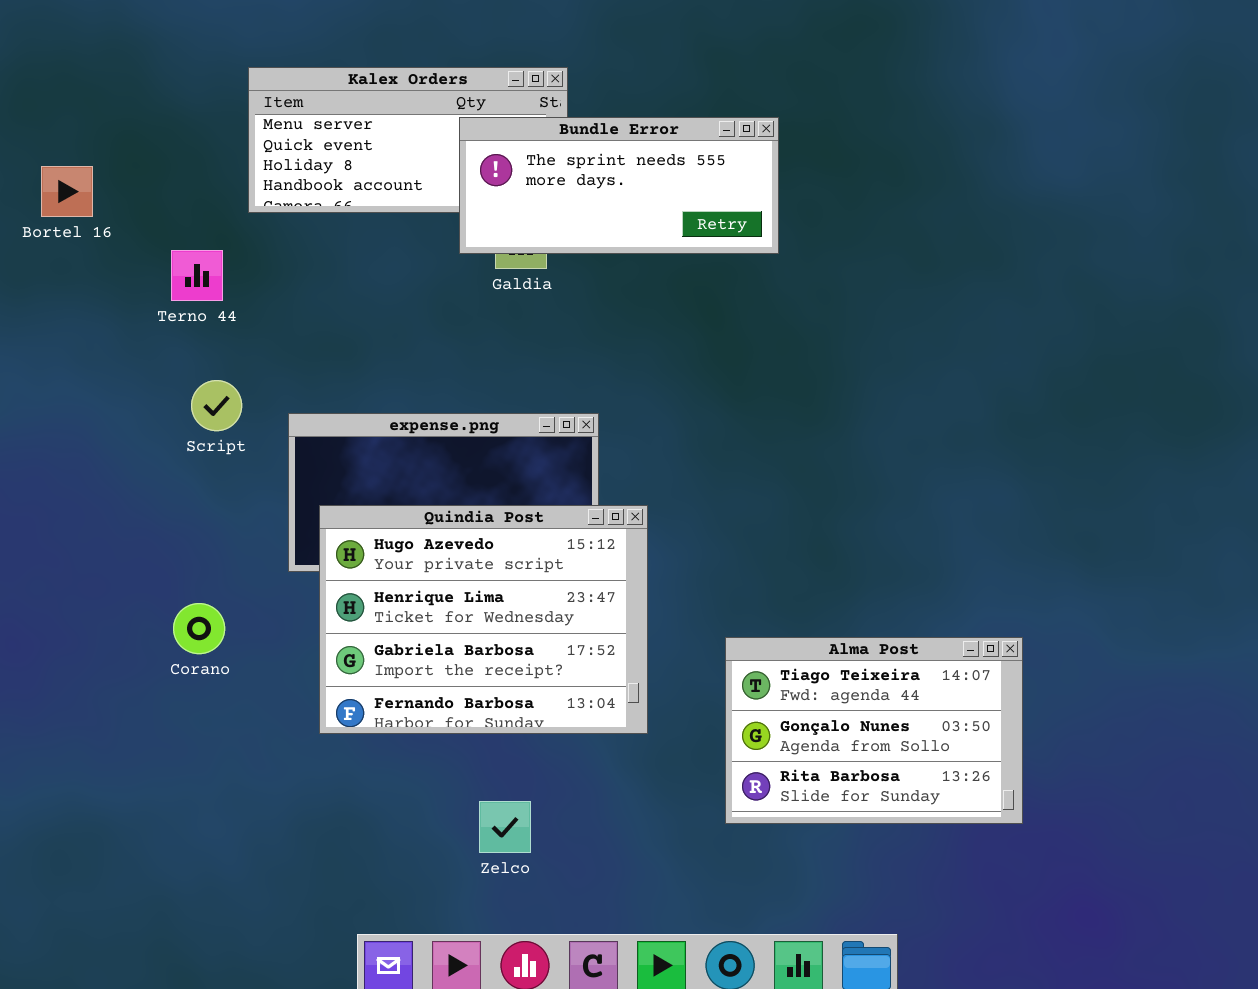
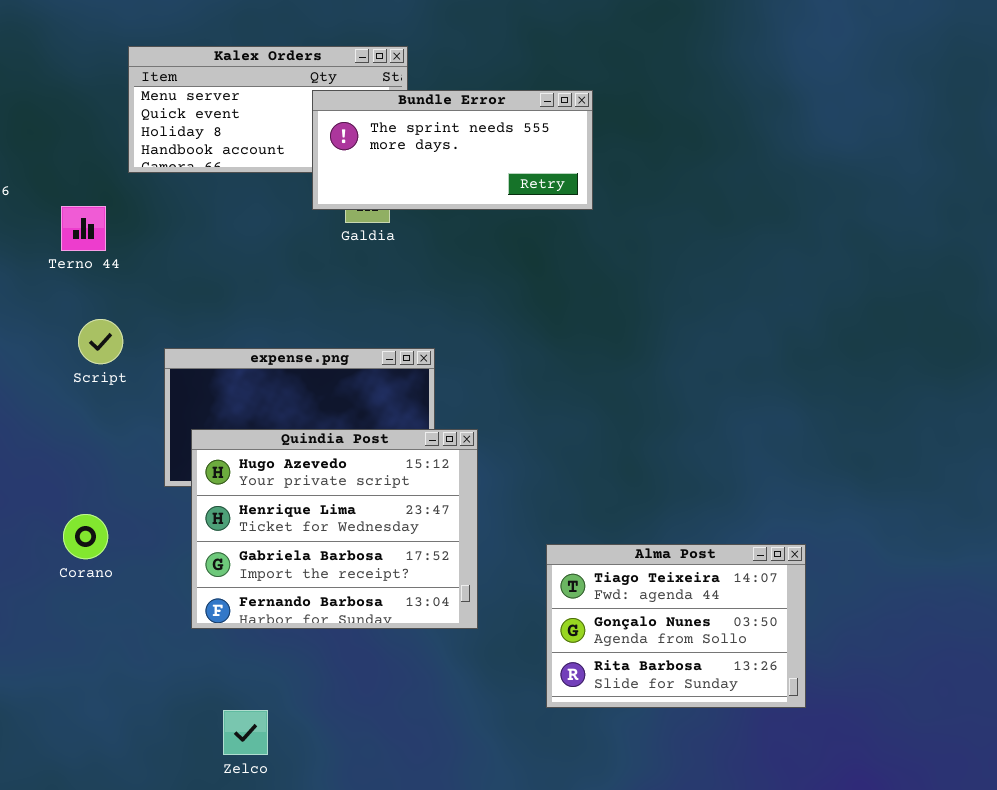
Zelco: [479,801,531,853] -> [223,710,268,755], moved

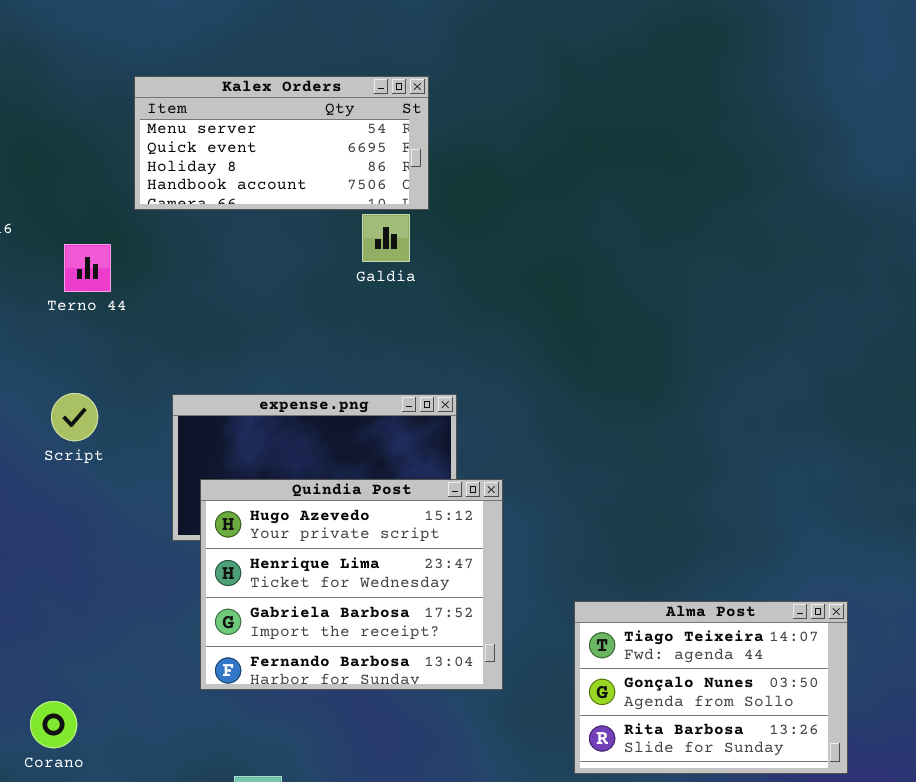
Bundle Error: [312,90,593,210] -> none, closed
Script: [78,319,123,364] -> [51,393,98,441], moved
Corano: [63,514,108,559] -> [30,701,77,748], moved

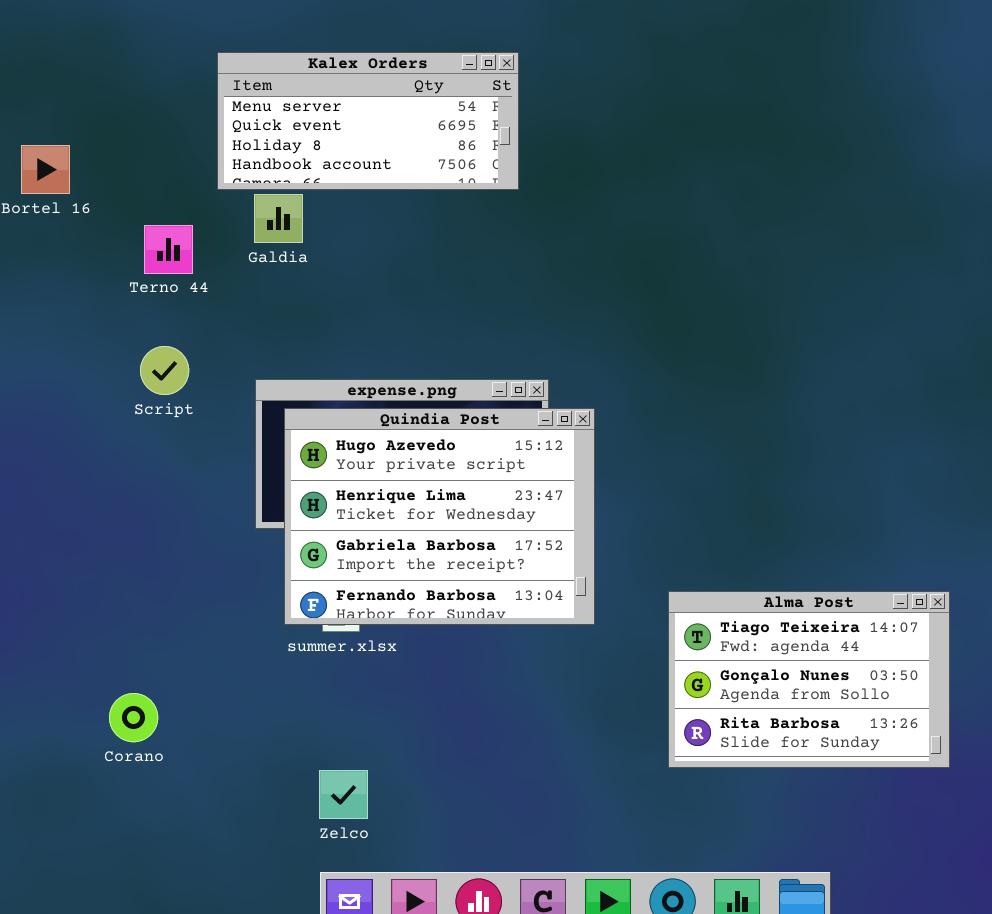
Galdia: [362,214,410,262] -> [254,194,303,243], moved
Script: [51,393,98,441] -> [140,346,189,395], moved
Quindia Post: [200,479,503,690] -> [284,408,595,625], moved

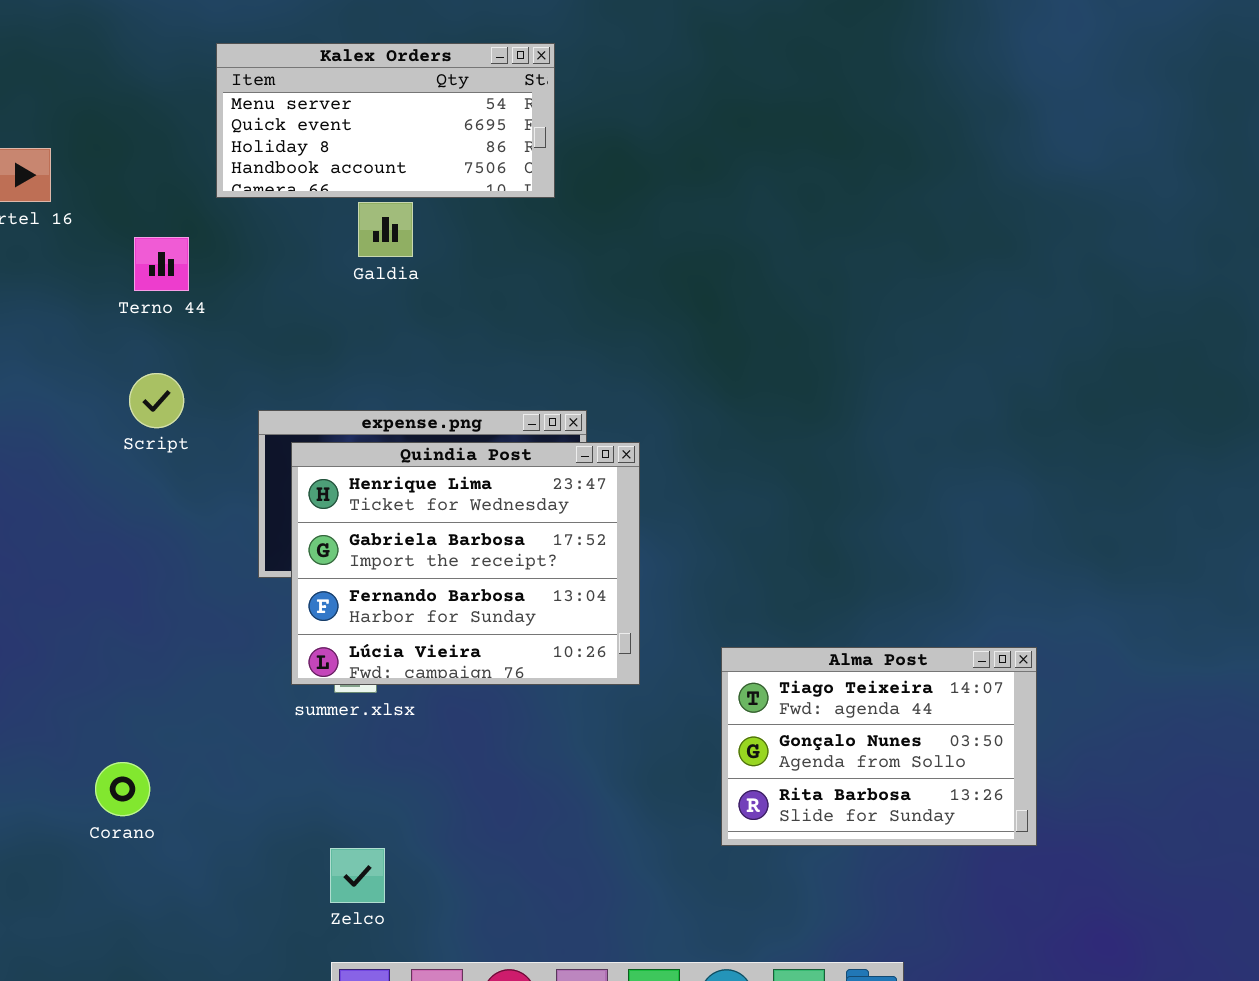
Galdia: [254,194,303,243] -> [358,202,413,257], moved
Quindia Post: [284,408,595,625] -> [291,442,640,685], scrolled down 1 row

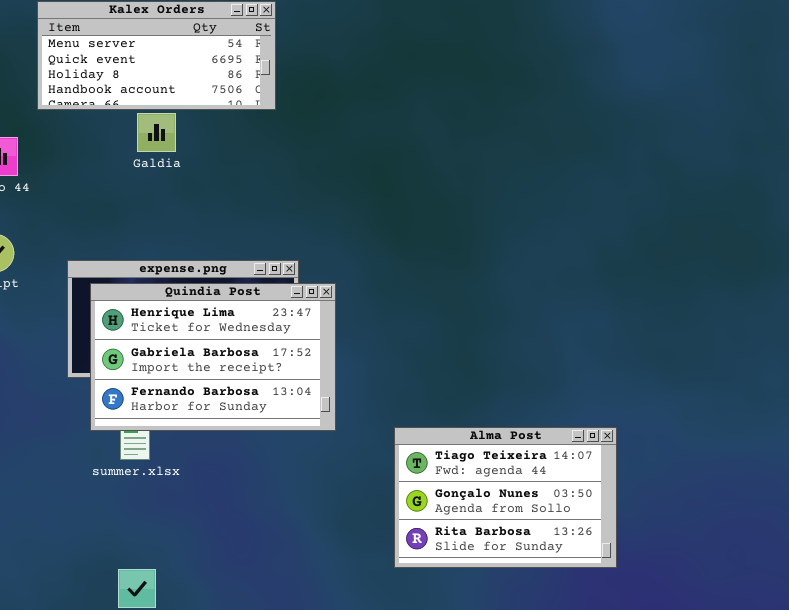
Quindia Post: [291,442,640,685] -> [90,283,336,431], resized

